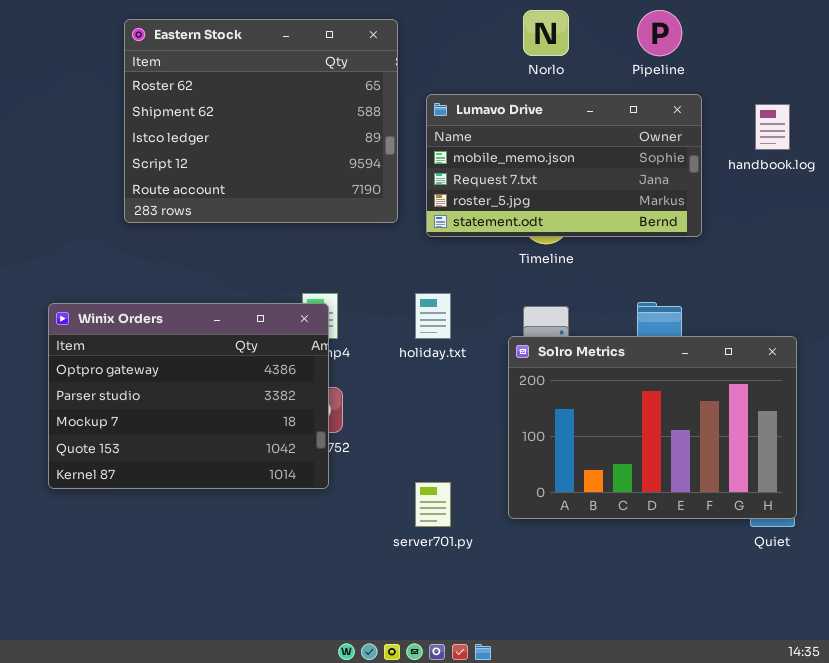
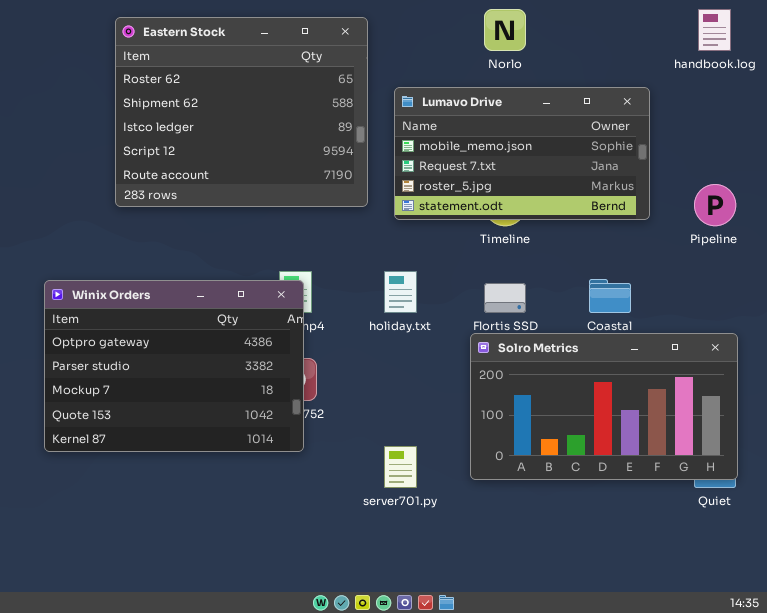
Pipeline: [637,10,682,56] -> [694,184,736,226], moved
handbook.log: [755,104,790,150] -> [698,9,731,51], moved
Solro Metrics: [508,336,797,519] -> [470,333,738,480], resized

